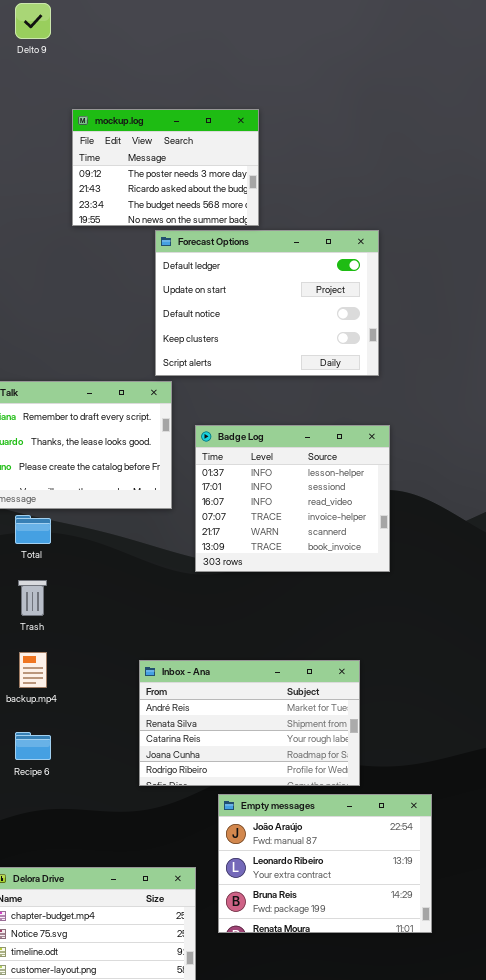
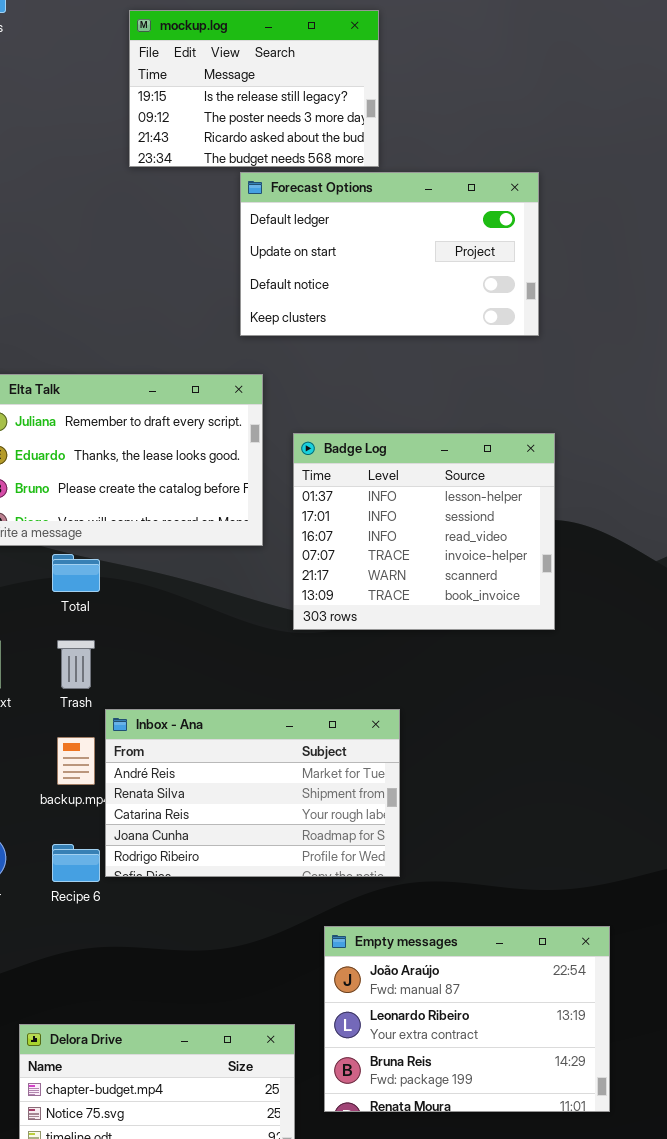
mockup.log: [72,109,259,226] -> [129,10,379,167], scrolled up 1 row
Forecast Options: [155,230,379,376] -> [240,172,539,336], resized
Inbox - Ana: [139,660,360,786] -> [105,709,400,877], moved

